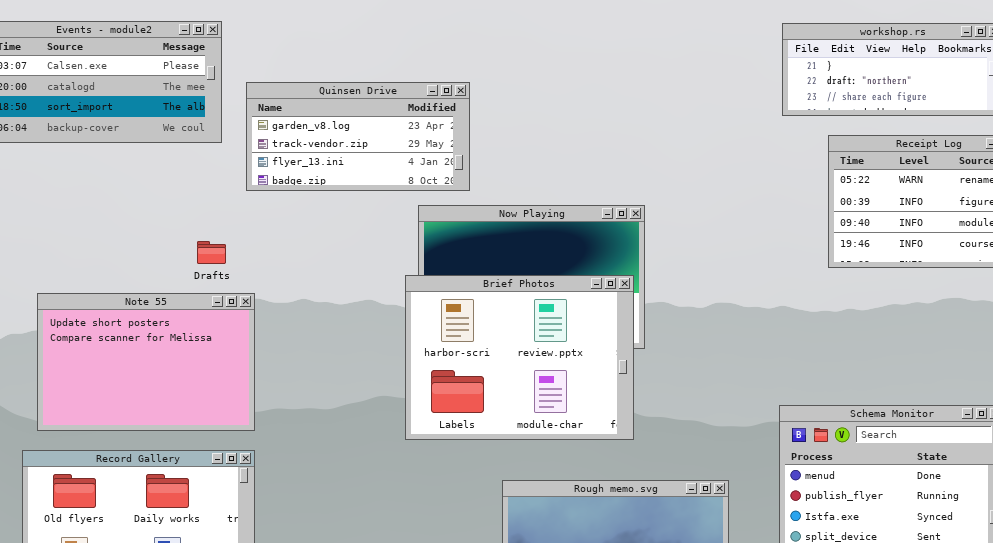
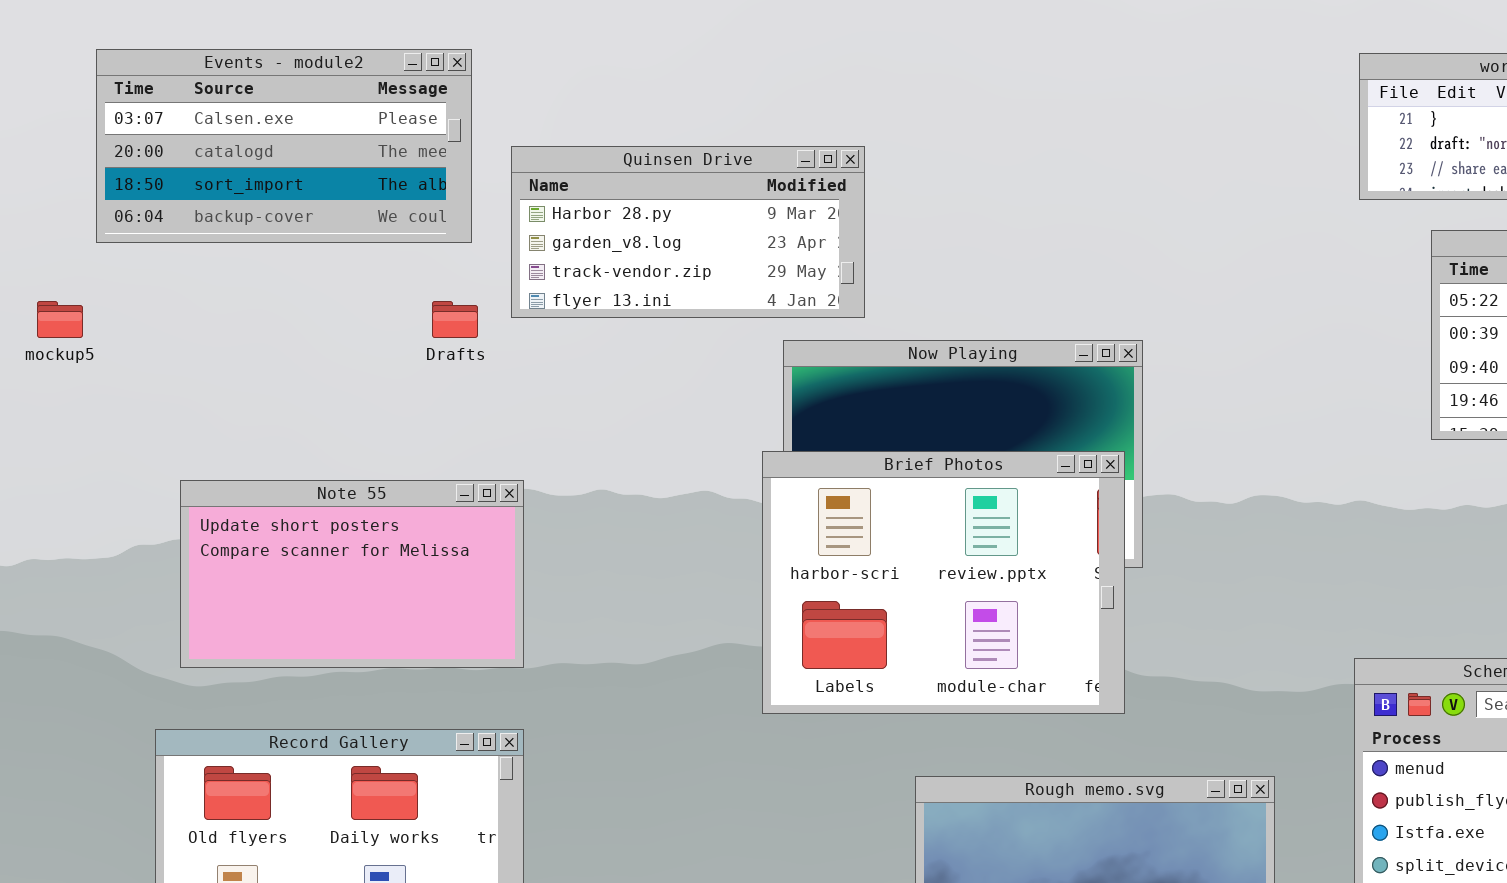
Quinsen Drive: [246,82,470,191] -> [511,146,865,318], scrolled up 1 row
Drafts: [197,241,226,264] -> [432,301,478,338], moved
Note 55: [37,293,255,431] -> [180,480,524,668], resized

